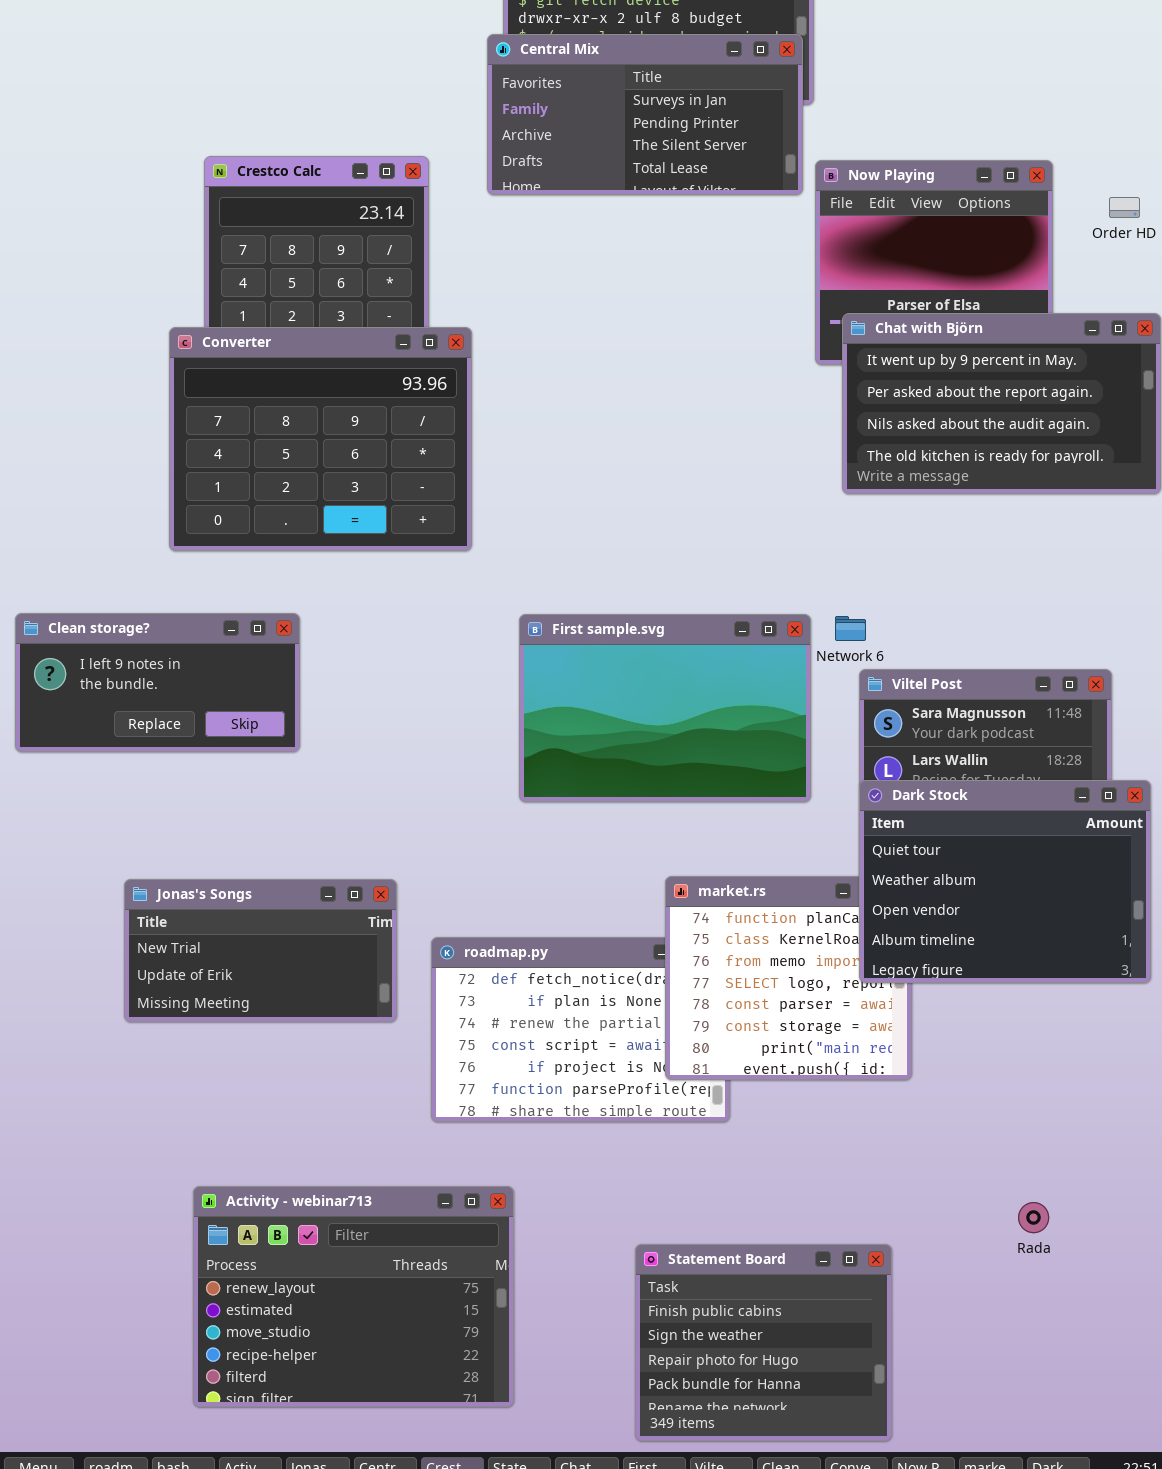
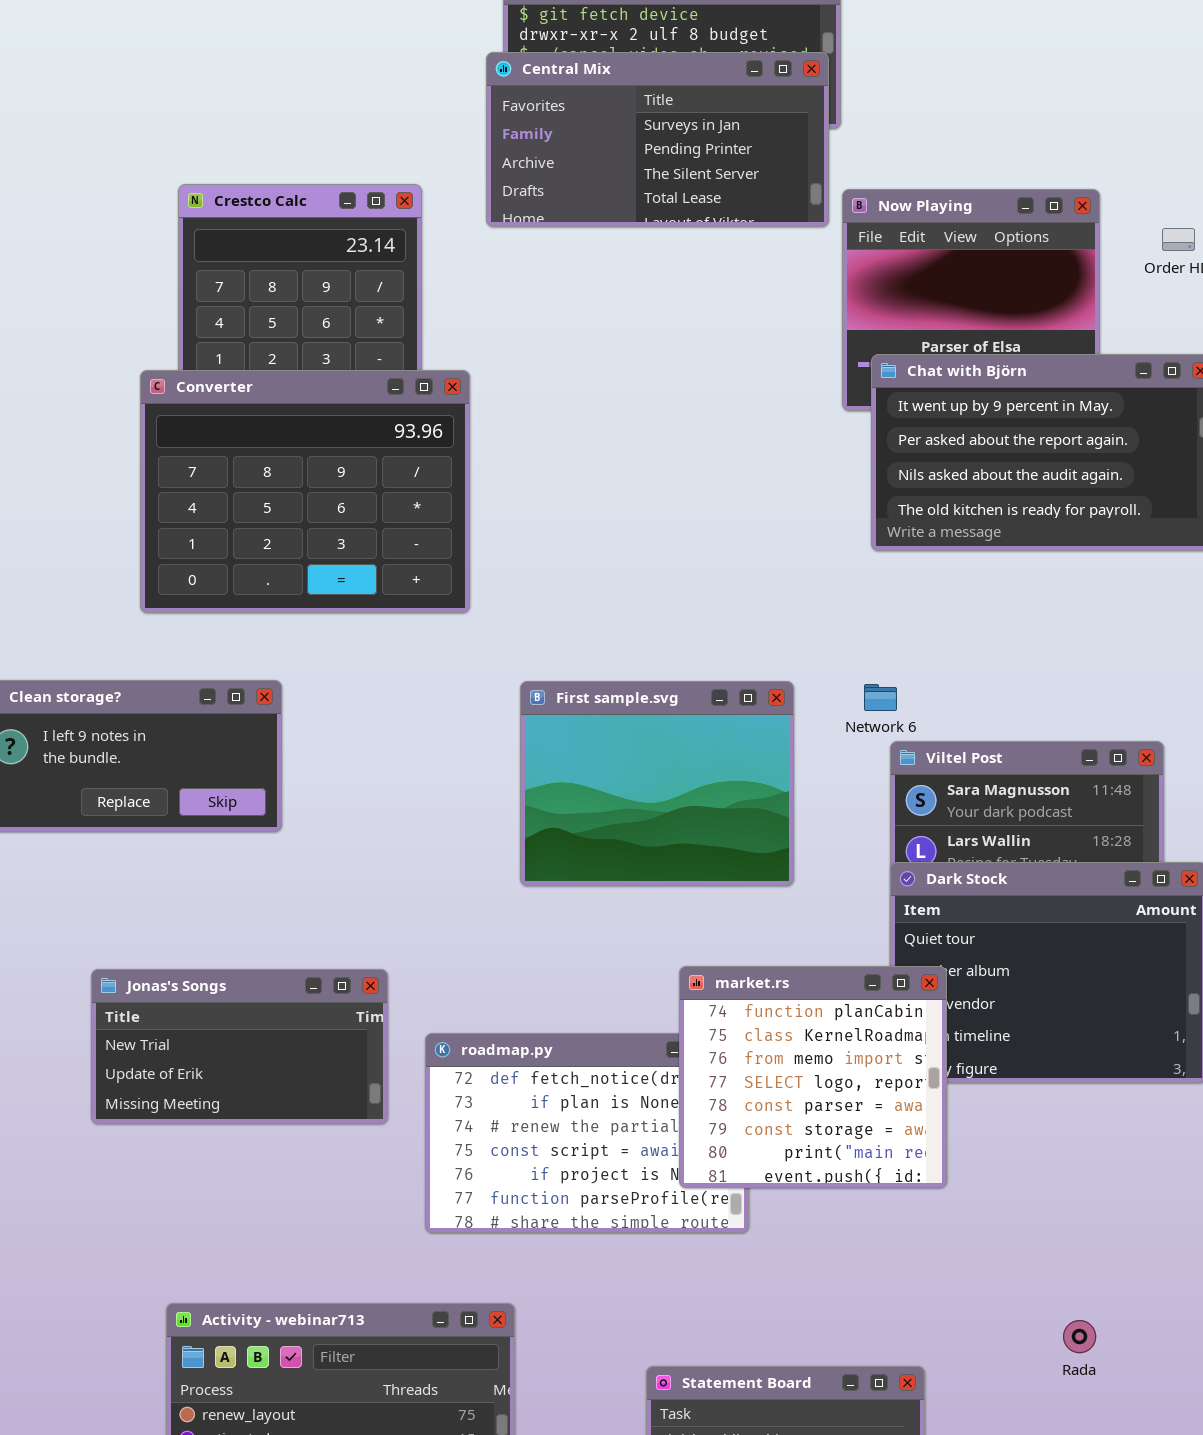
First sample.svg: [519,614,811,802] -> [520,681,794,886], resized
market.rs: [665,876,912,1080] -> [679,966,947,1188], raised

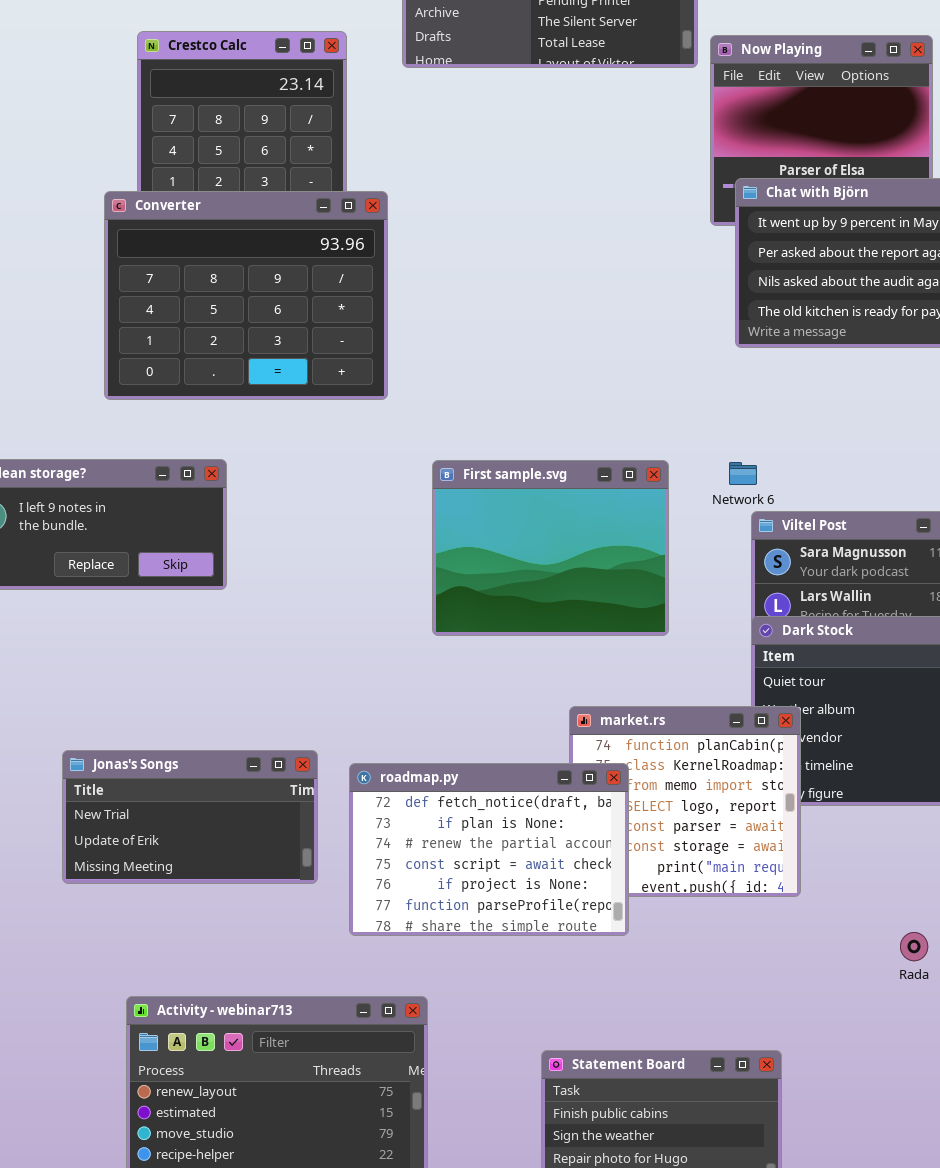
Jonas's Songs: [91,969,388,1124] -> [62,750,318,884], moved
roadmap.py: [425,1033,749,1233] -> [349,763,629,936], raised
Rada: [1063,1320,1096,1353] -> [900,932,928,961], moved

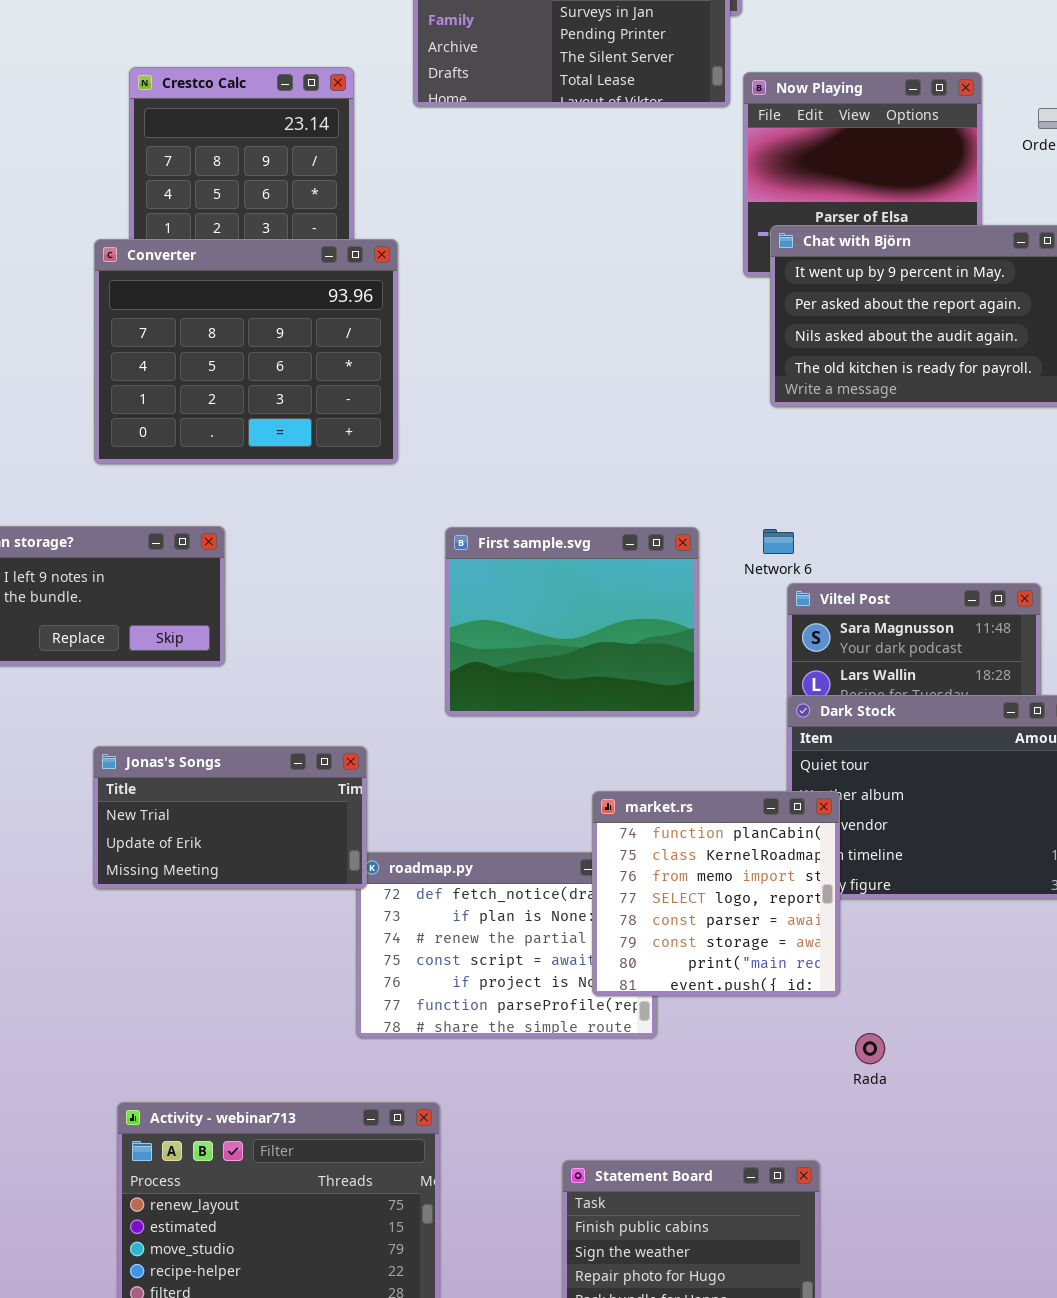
market.rs: [569,706,801,897] -> [592,791,840,996], raised
Jonas's Songs: [62,750,318,884] -> [93,746,367,889], moved
Rada: [900,932,928,961] -> [855,1033,885,1064], moved

